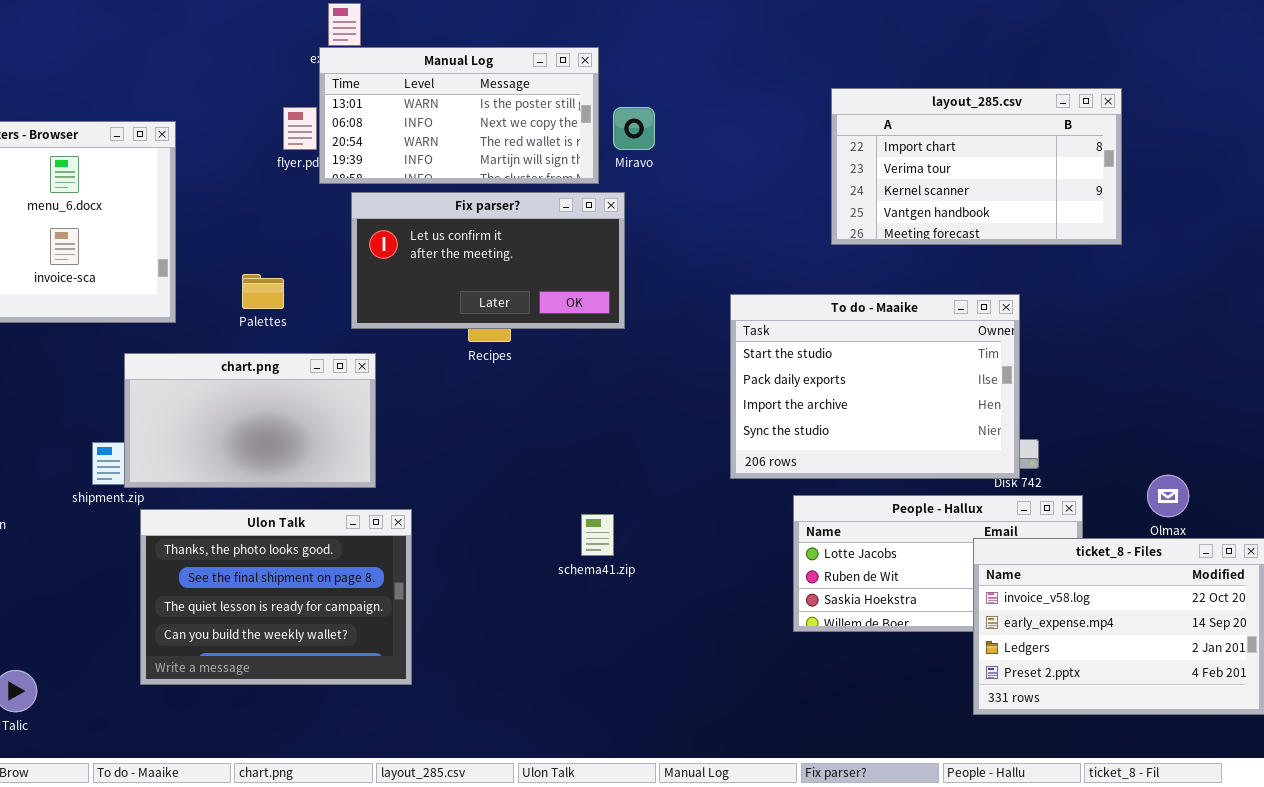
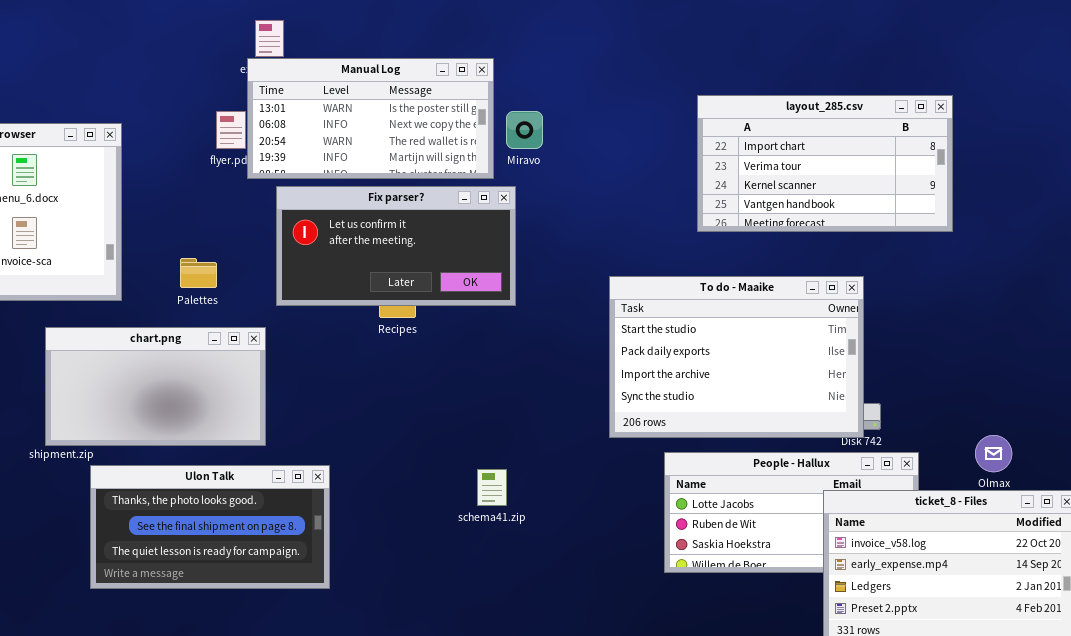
chart.png: [124,353,376,488] -> [45,327,266,446], moved
Ulon Talk: [140,509,412,685] -> [90,465,330,589], resized

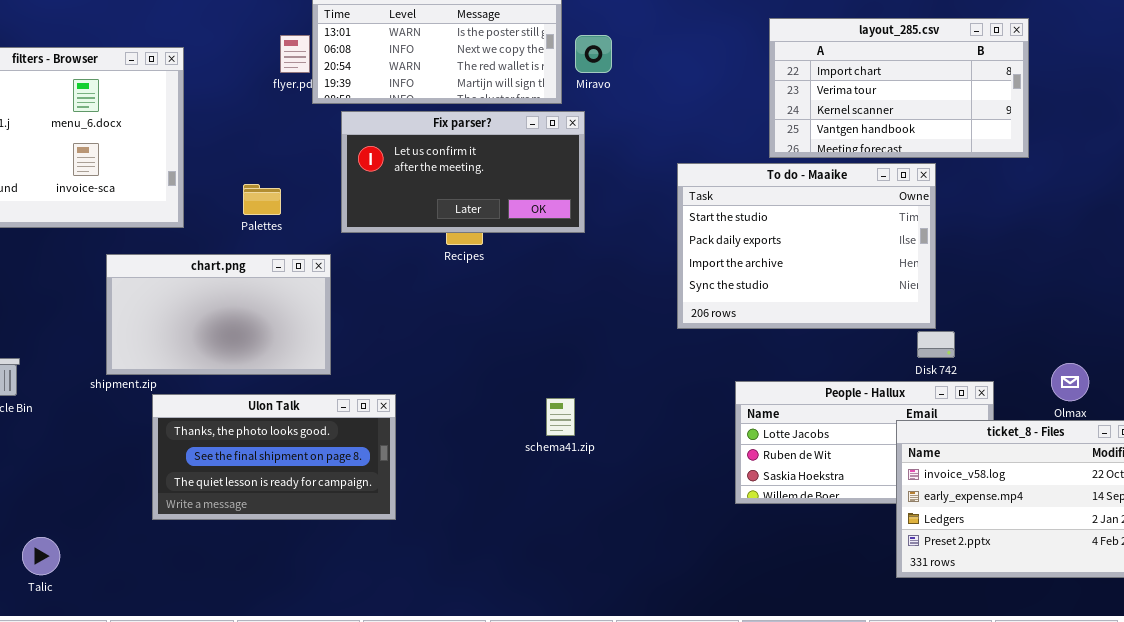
To do - Maaike: [609,276,864,438] -> [677,163,936,329], moved

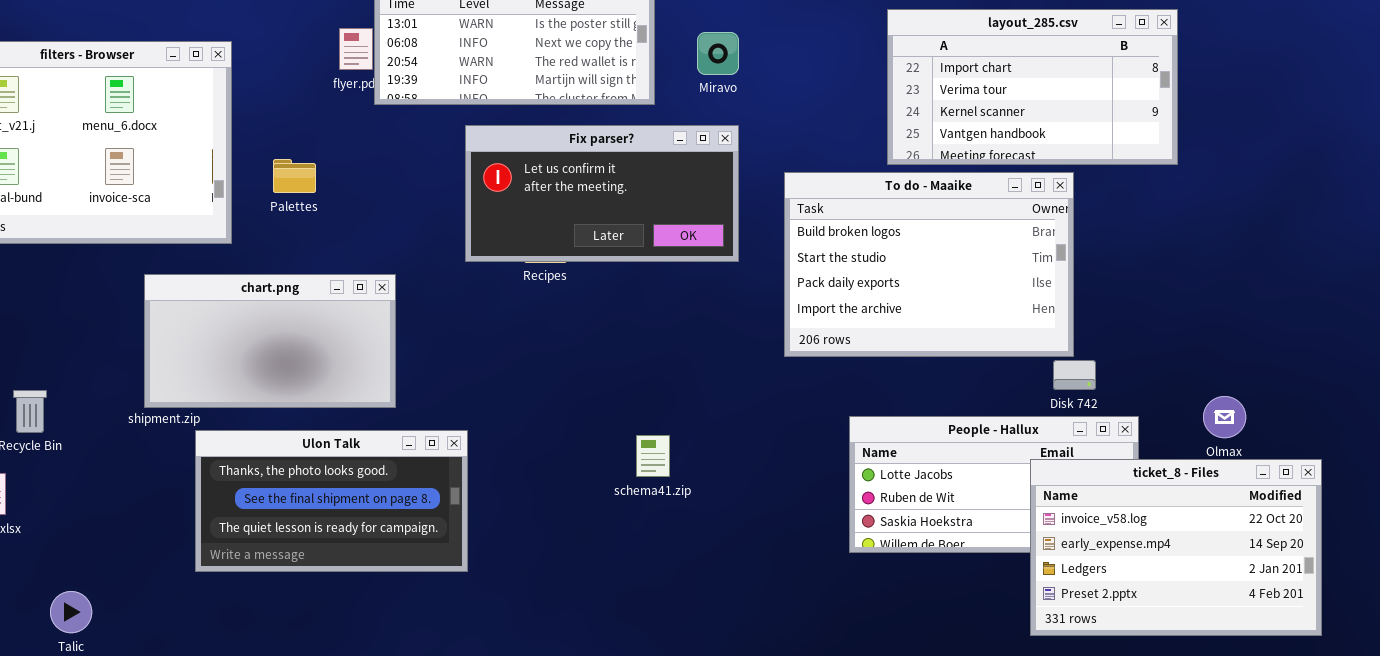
Miravo: [575,35,612,73] -> [697,32,739,75], moved
Fix parser?: [341,111,585,233] -> [465,125,739,262], moved
To do - Maaike: [677,163,936,329] -> [784,172,1074,357], scrolled up 1 row
Palettes: [243,184,281,215] -> [273,159,316,193], moved

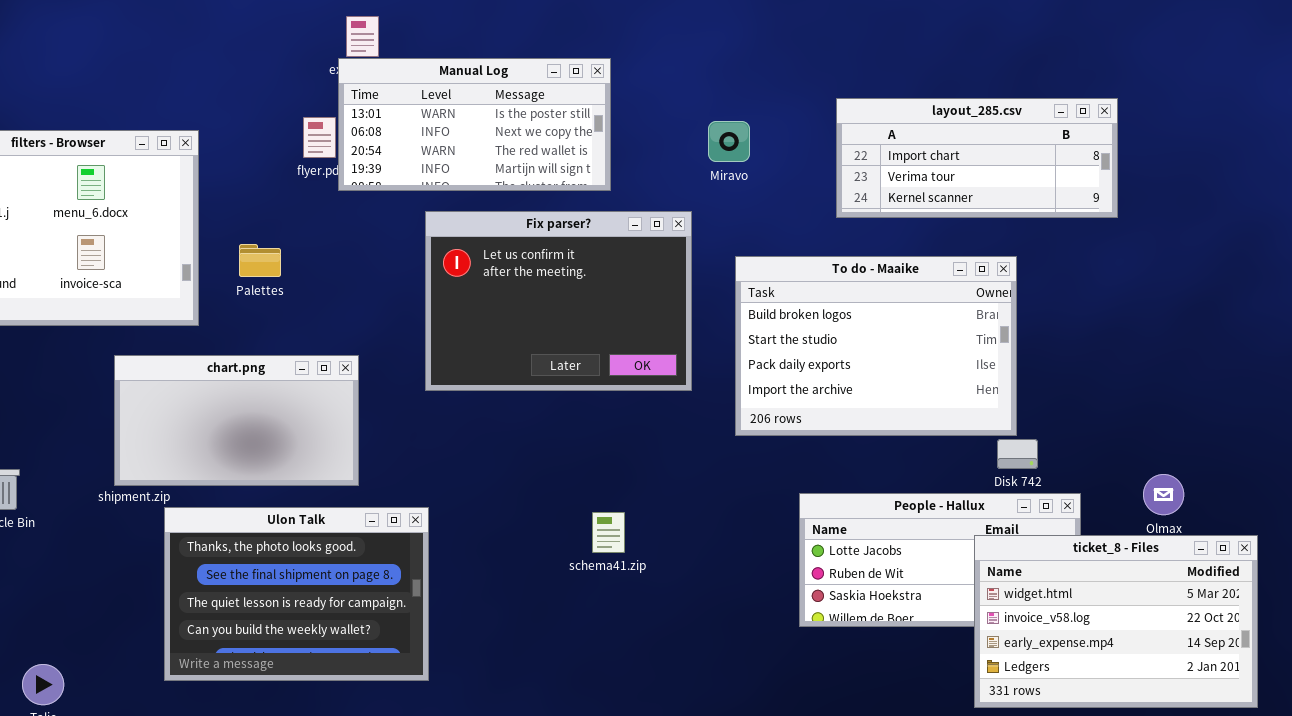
layout_285.csv: [887,9,1178,165] -> [836,98,1118,218], resized
Miravo: [697,32,739,75] -> [708,121,750,162], moved
Fix parser?: [465,125,739,262] -> [425,211,692,391], resized
Ulon Talk: [195,430,468,572] -> [164,507,429,681], resized
ticket_8 - Files: [1030,459,1322,636] -> [974,535,1258,708], scrolled up 1 row

